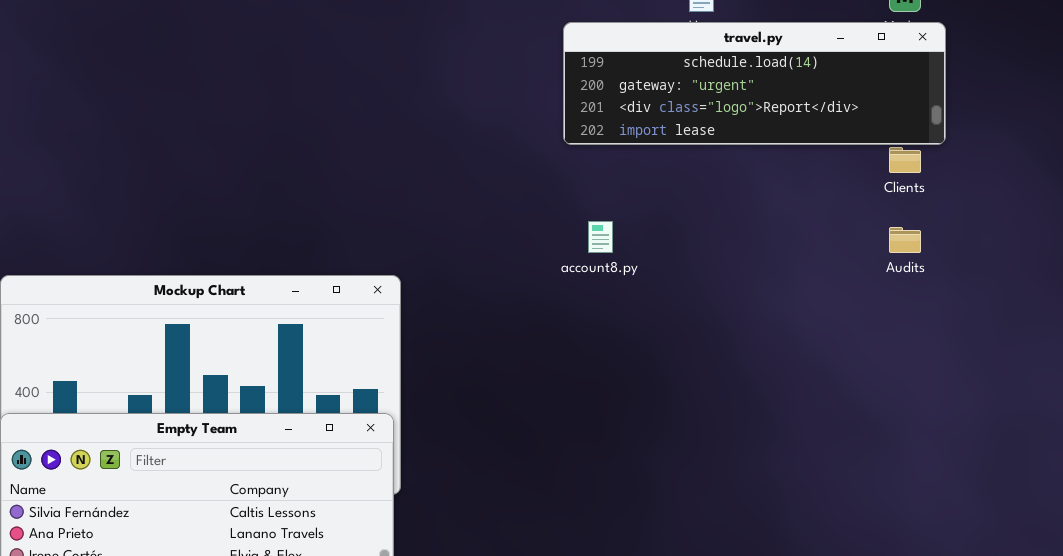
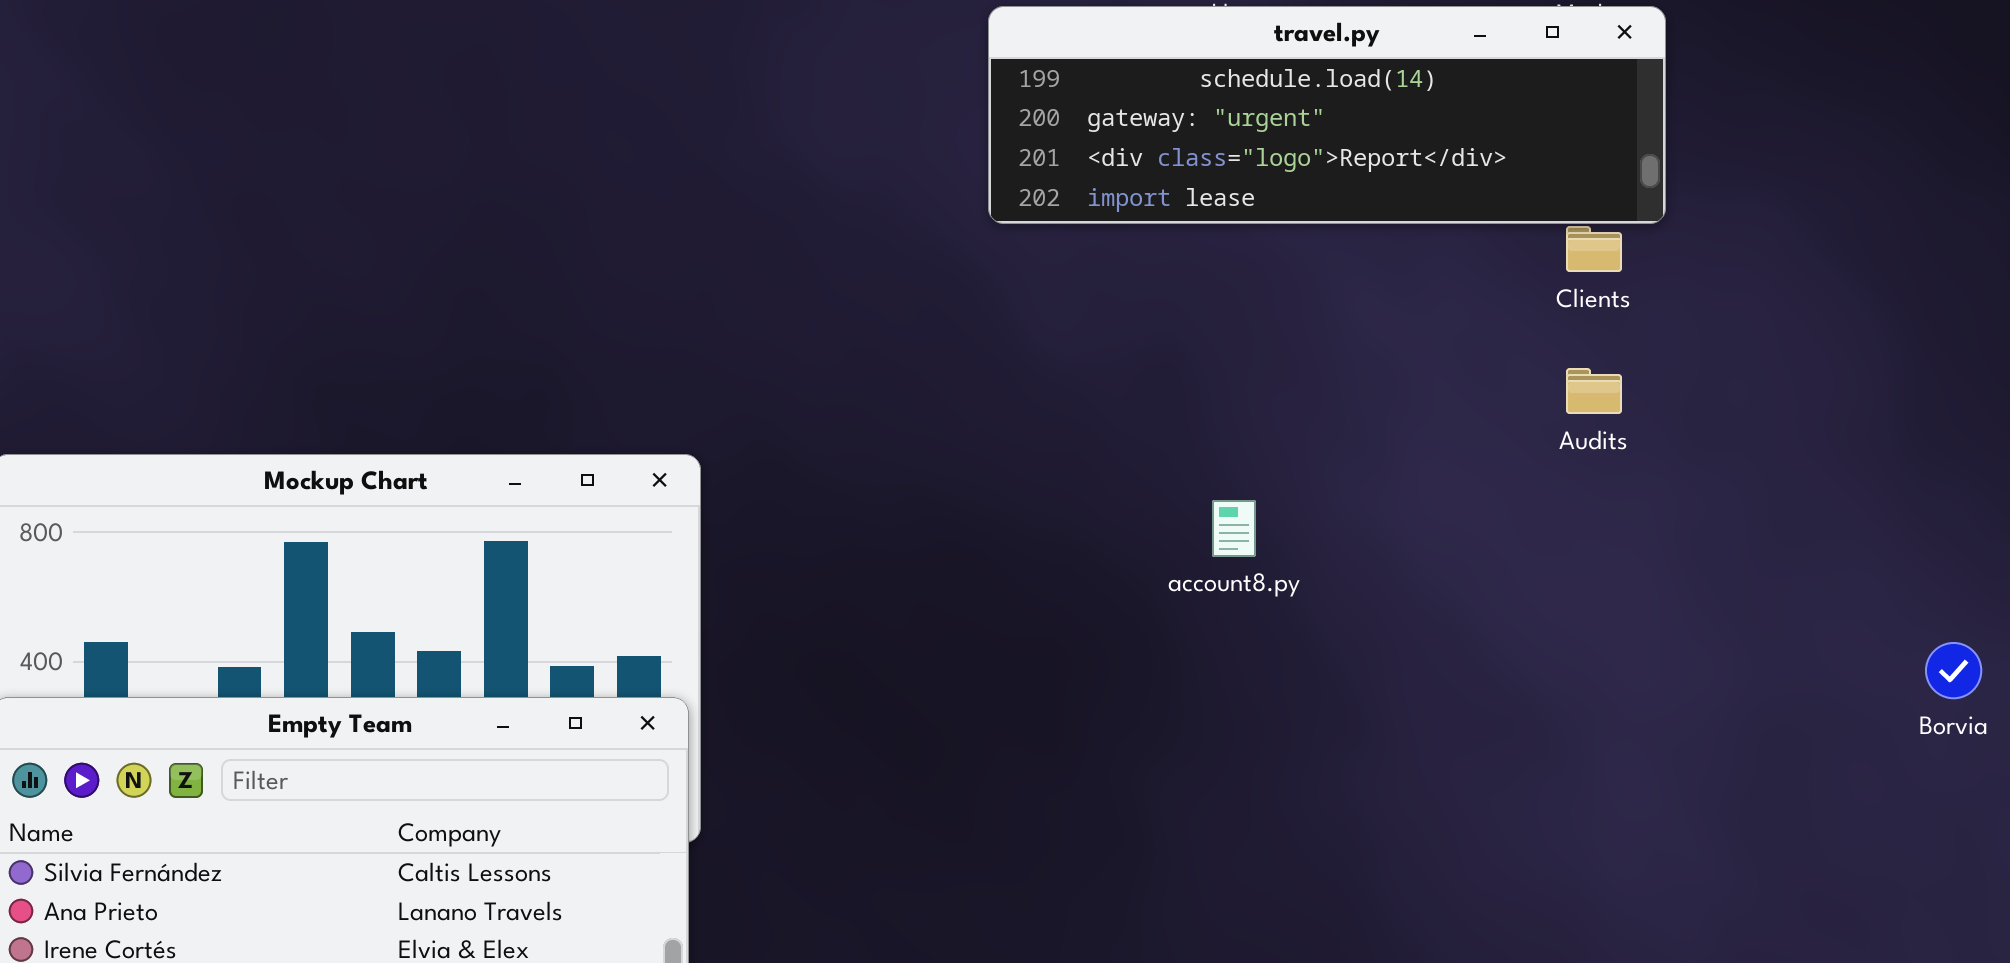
account8.py: [588,221,613,253] -> [1212,500,1256,557], moved

